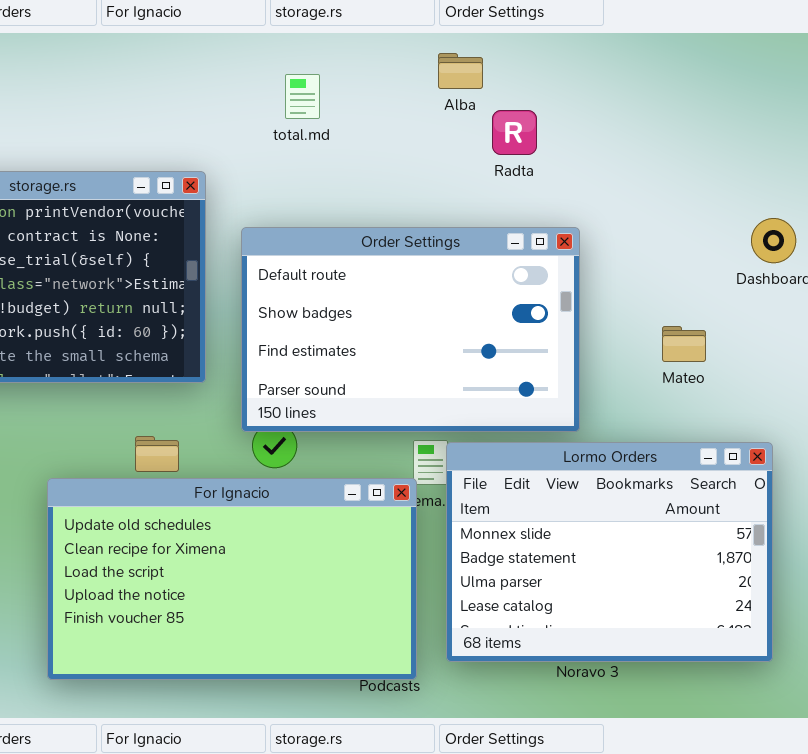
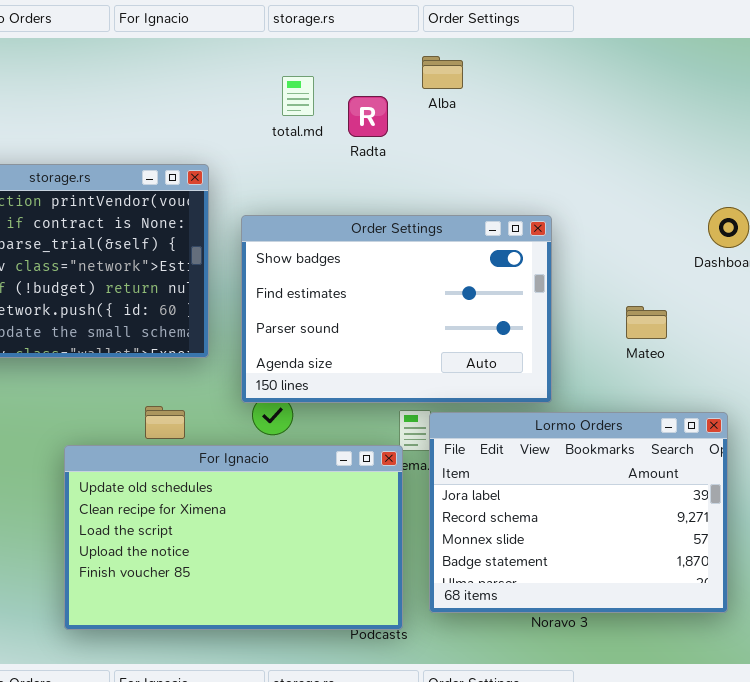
Radta: [492,110,537,155] -> [348,96,388,137], moved
Order Settings: [241,227,580,432] -> [241,215,552,403], scrolled down 1 row
Lormo Orders: [446,442,773,662] -> [429,412,728,613], scrolled up 2 rows

